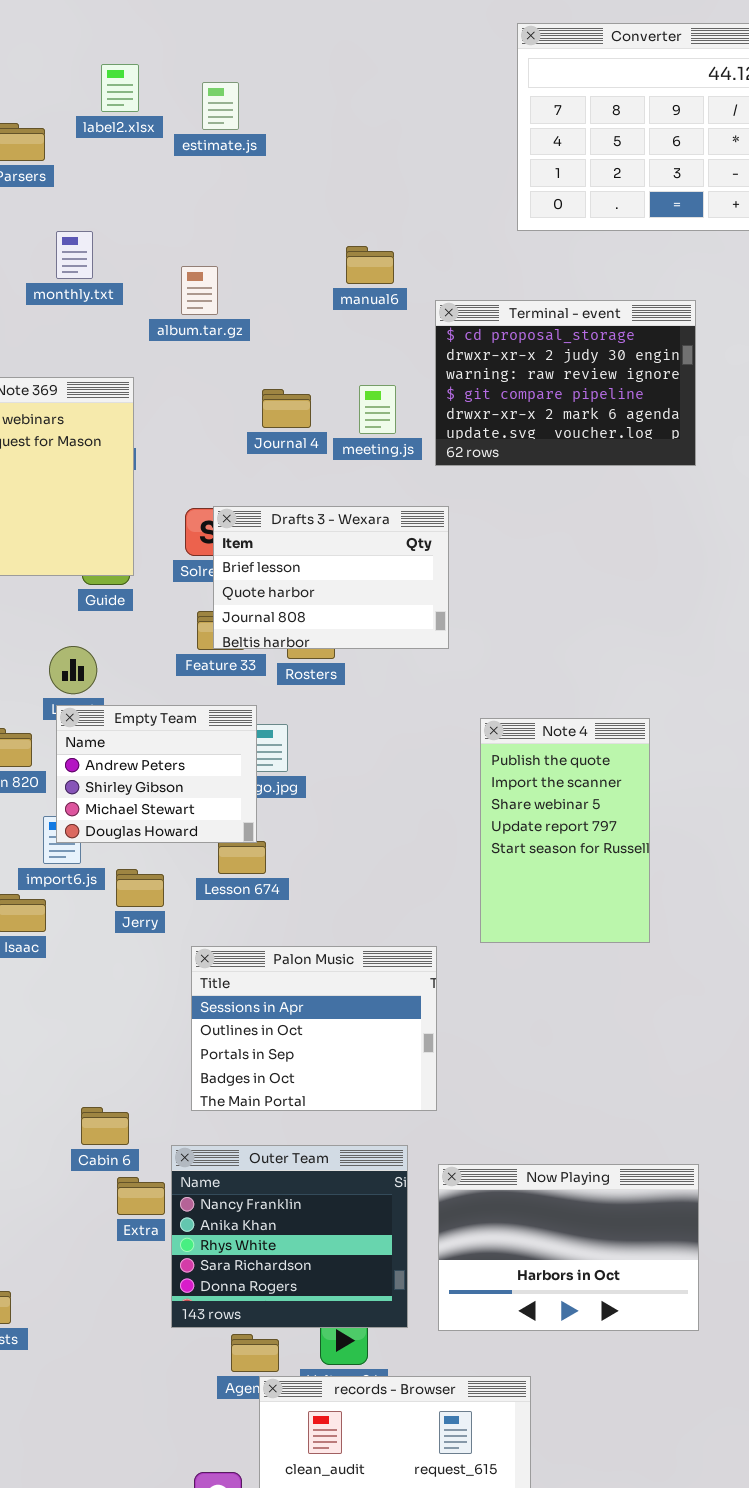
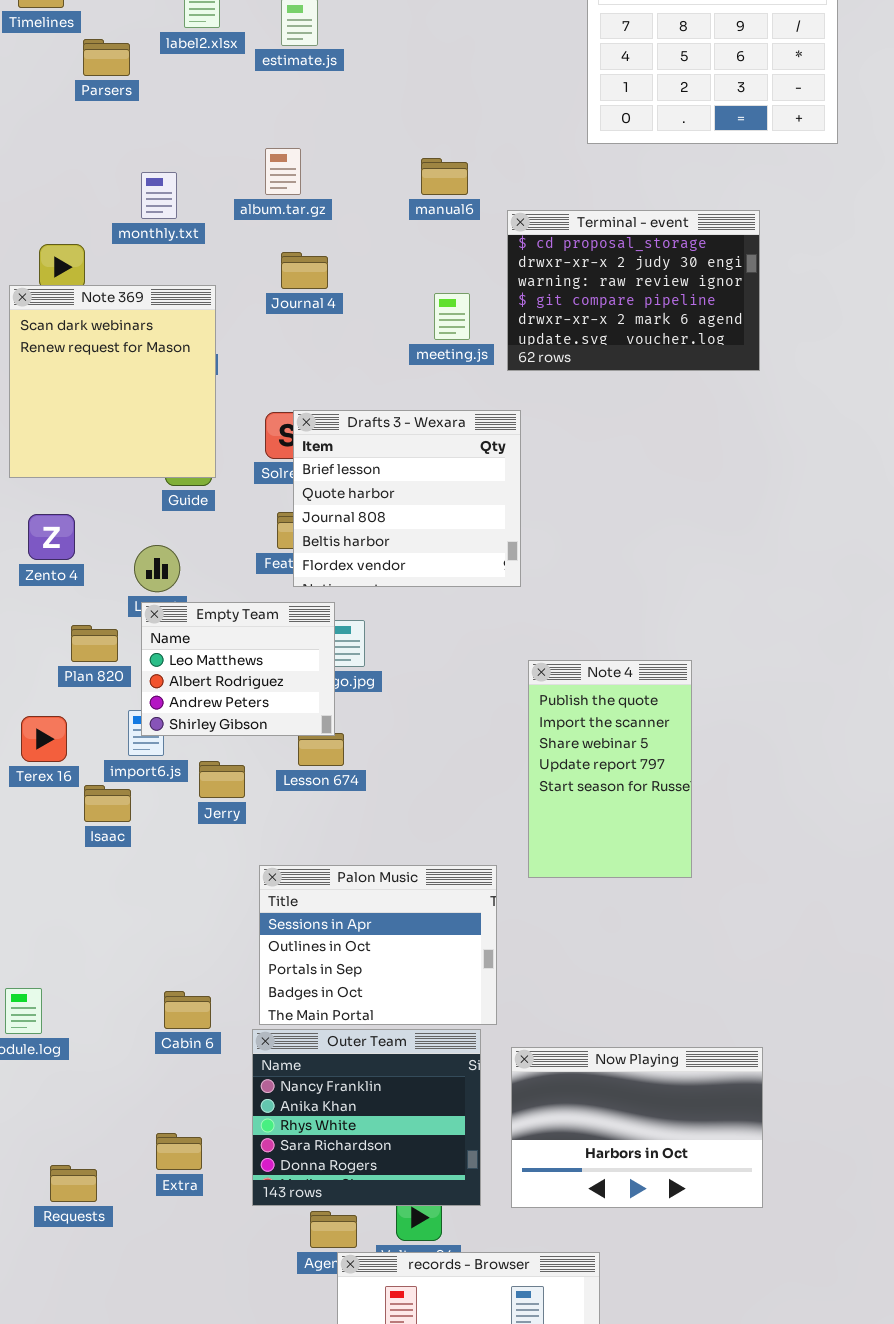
monthly.txt: [56,231,93,279] -> [141,172,177,219], moved
album.tar.gz: [181,266,218,315] -> [265,148,301,195], moved
Journal 4: [262,389,311,428] -> [281,252,328,289], moved
Drafts 3 - Wexara: [213,506,449,649] -> [293,410,521,587], resized
Empty Team: [56,705,257,843] -> [141,602,335,736], scrolled up 2 rows
Note 4: [480,718,650,943] -> [528,660,692,878], moved
Palon Music: [191,946,437,1111] -> [259,865,497,1025], moved
Extra: [117,1177,165,1215] -> [156,1133,202,1170], moved

